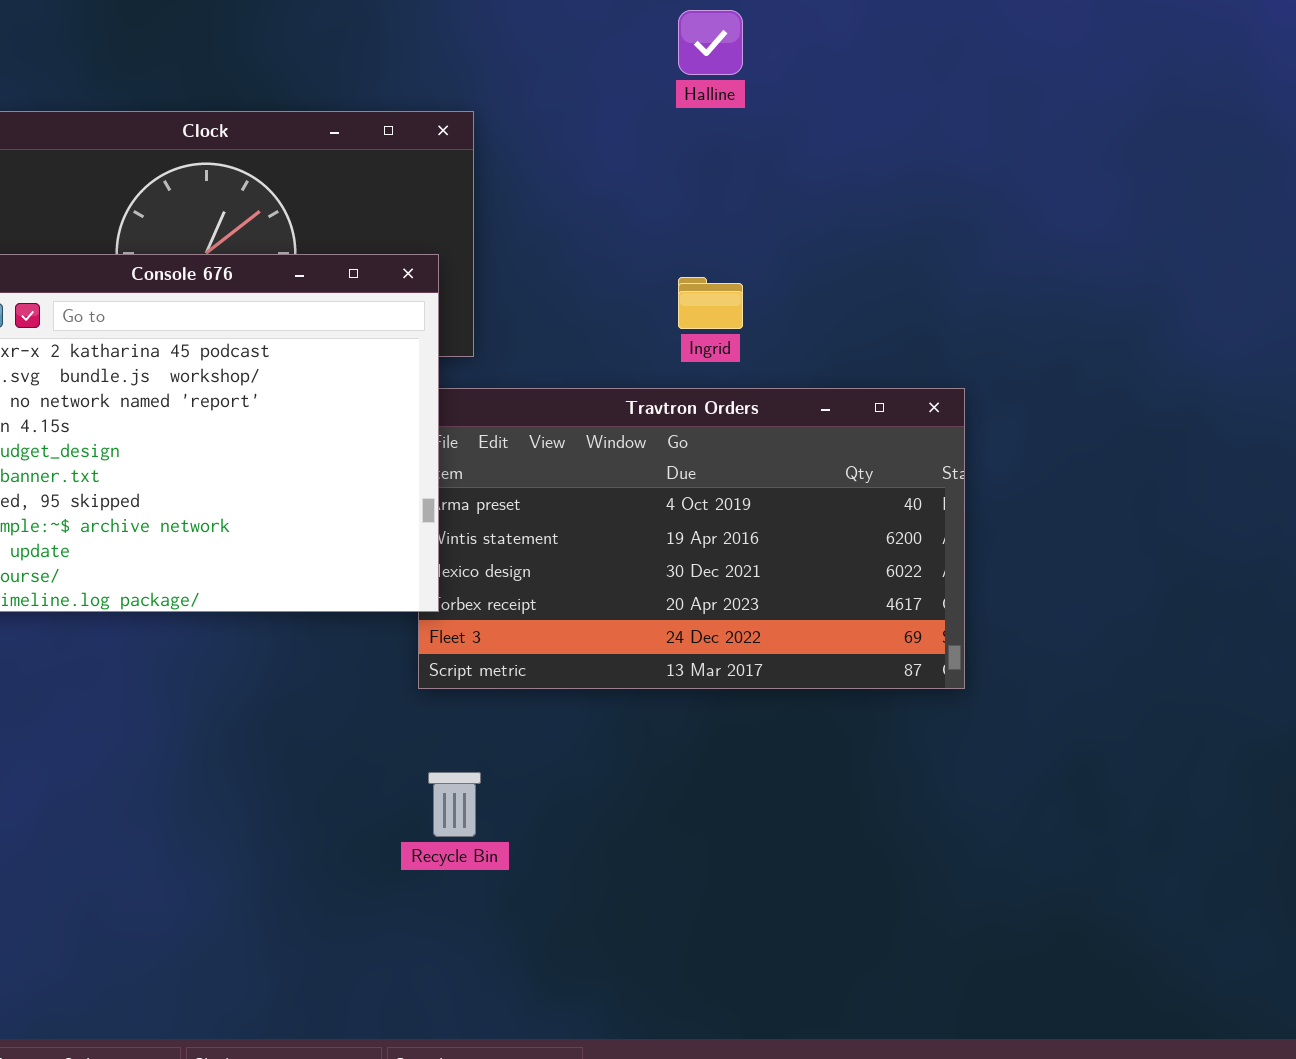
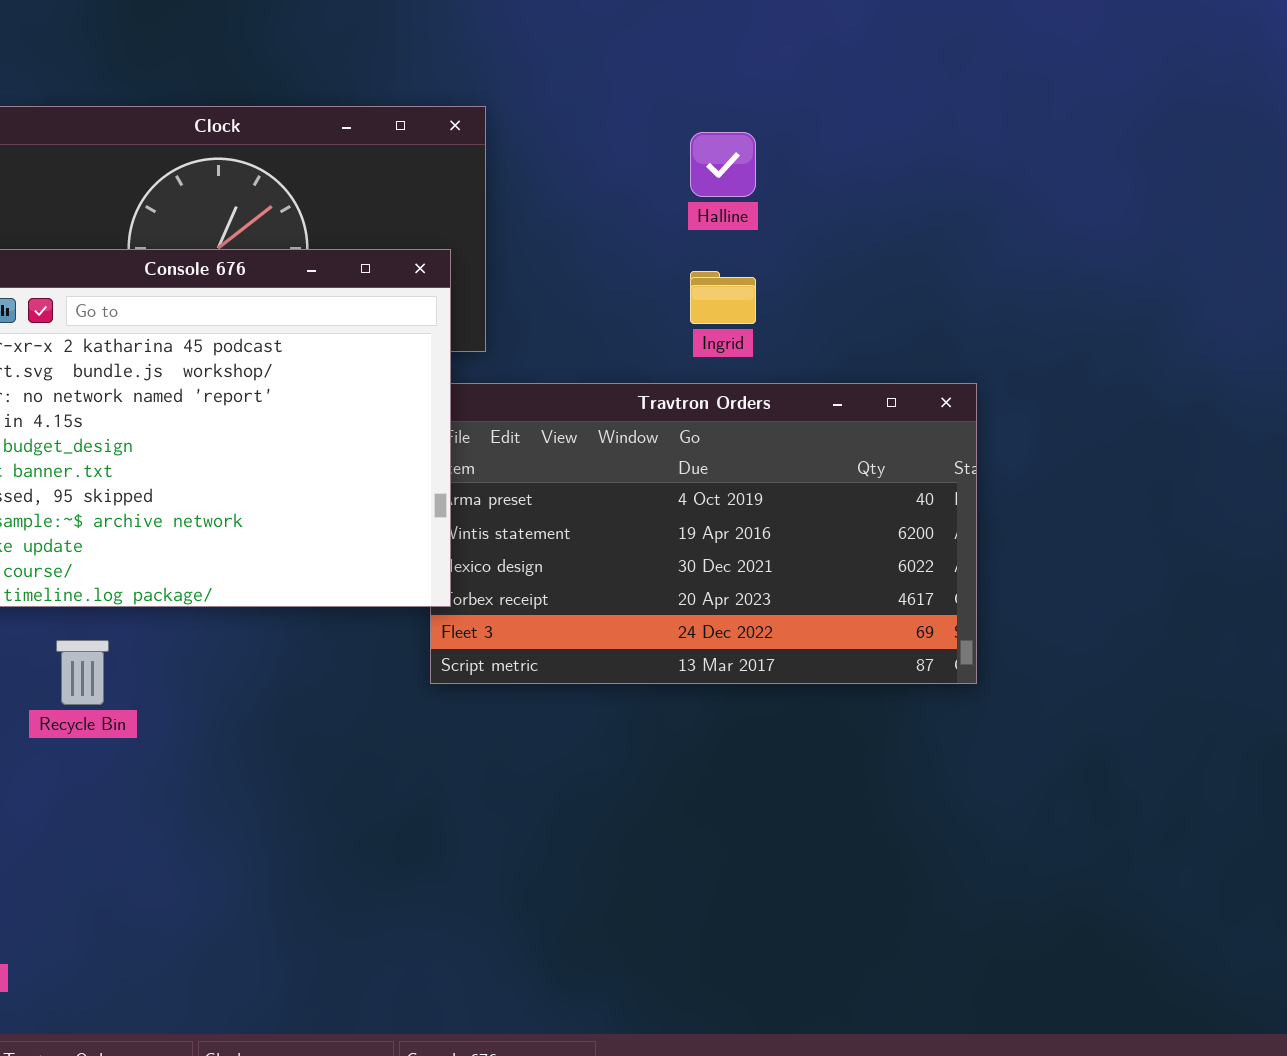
Halline: [678,10,743,75] -> [690,132,756,197], moved
Recycle Bin: [428,772,481,837] -> [56,640,109,705], moved

